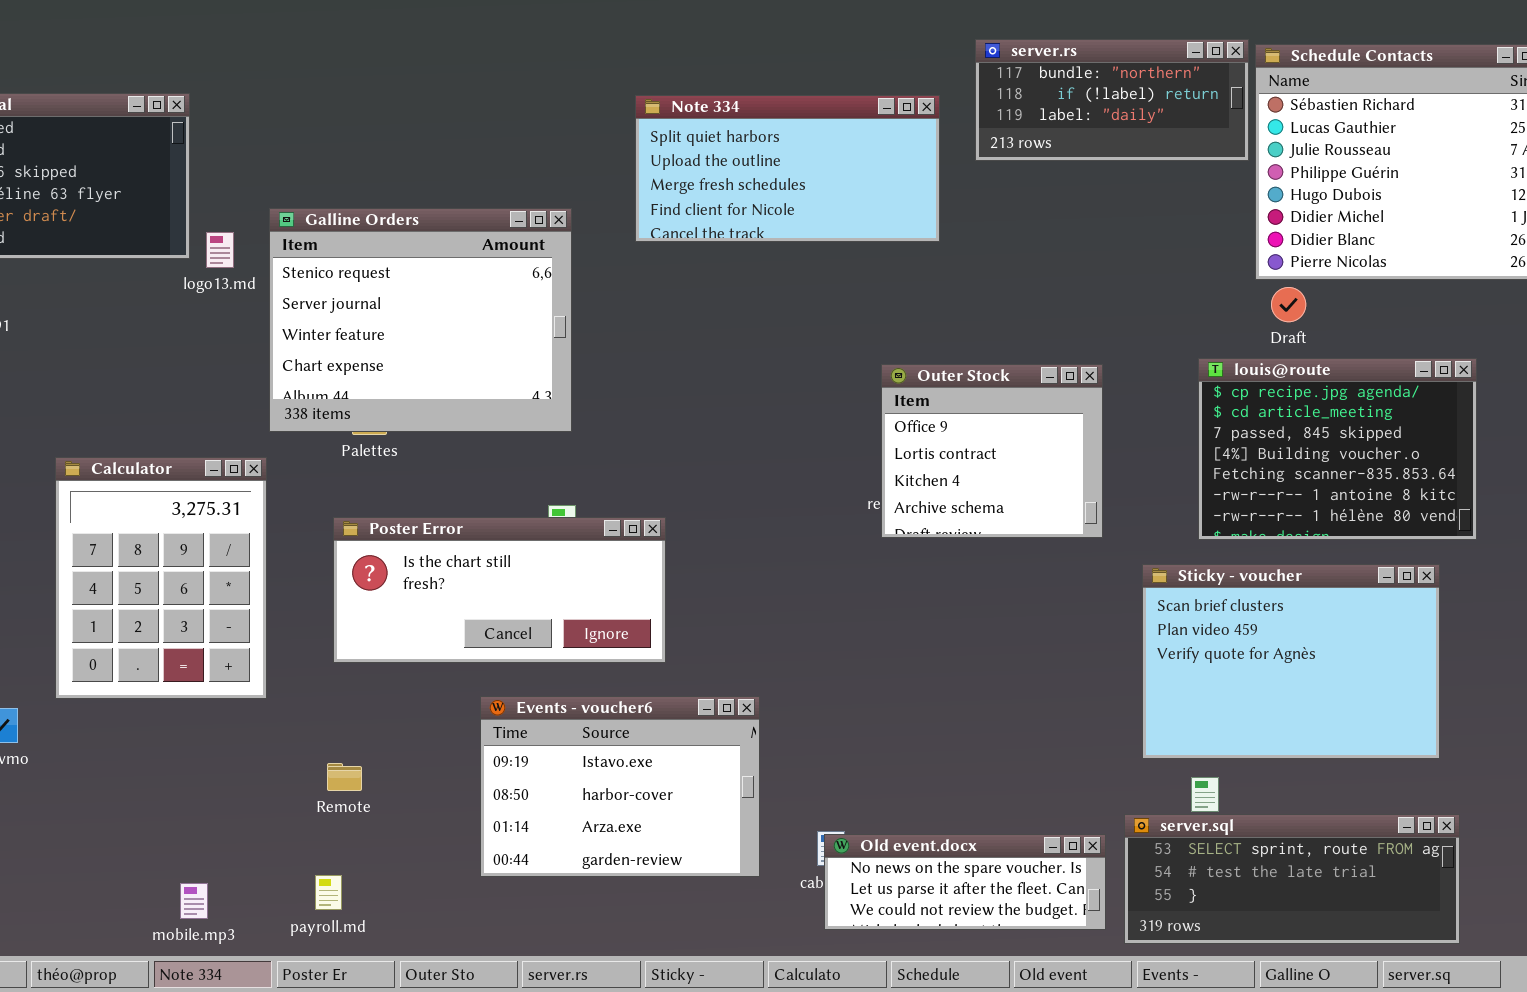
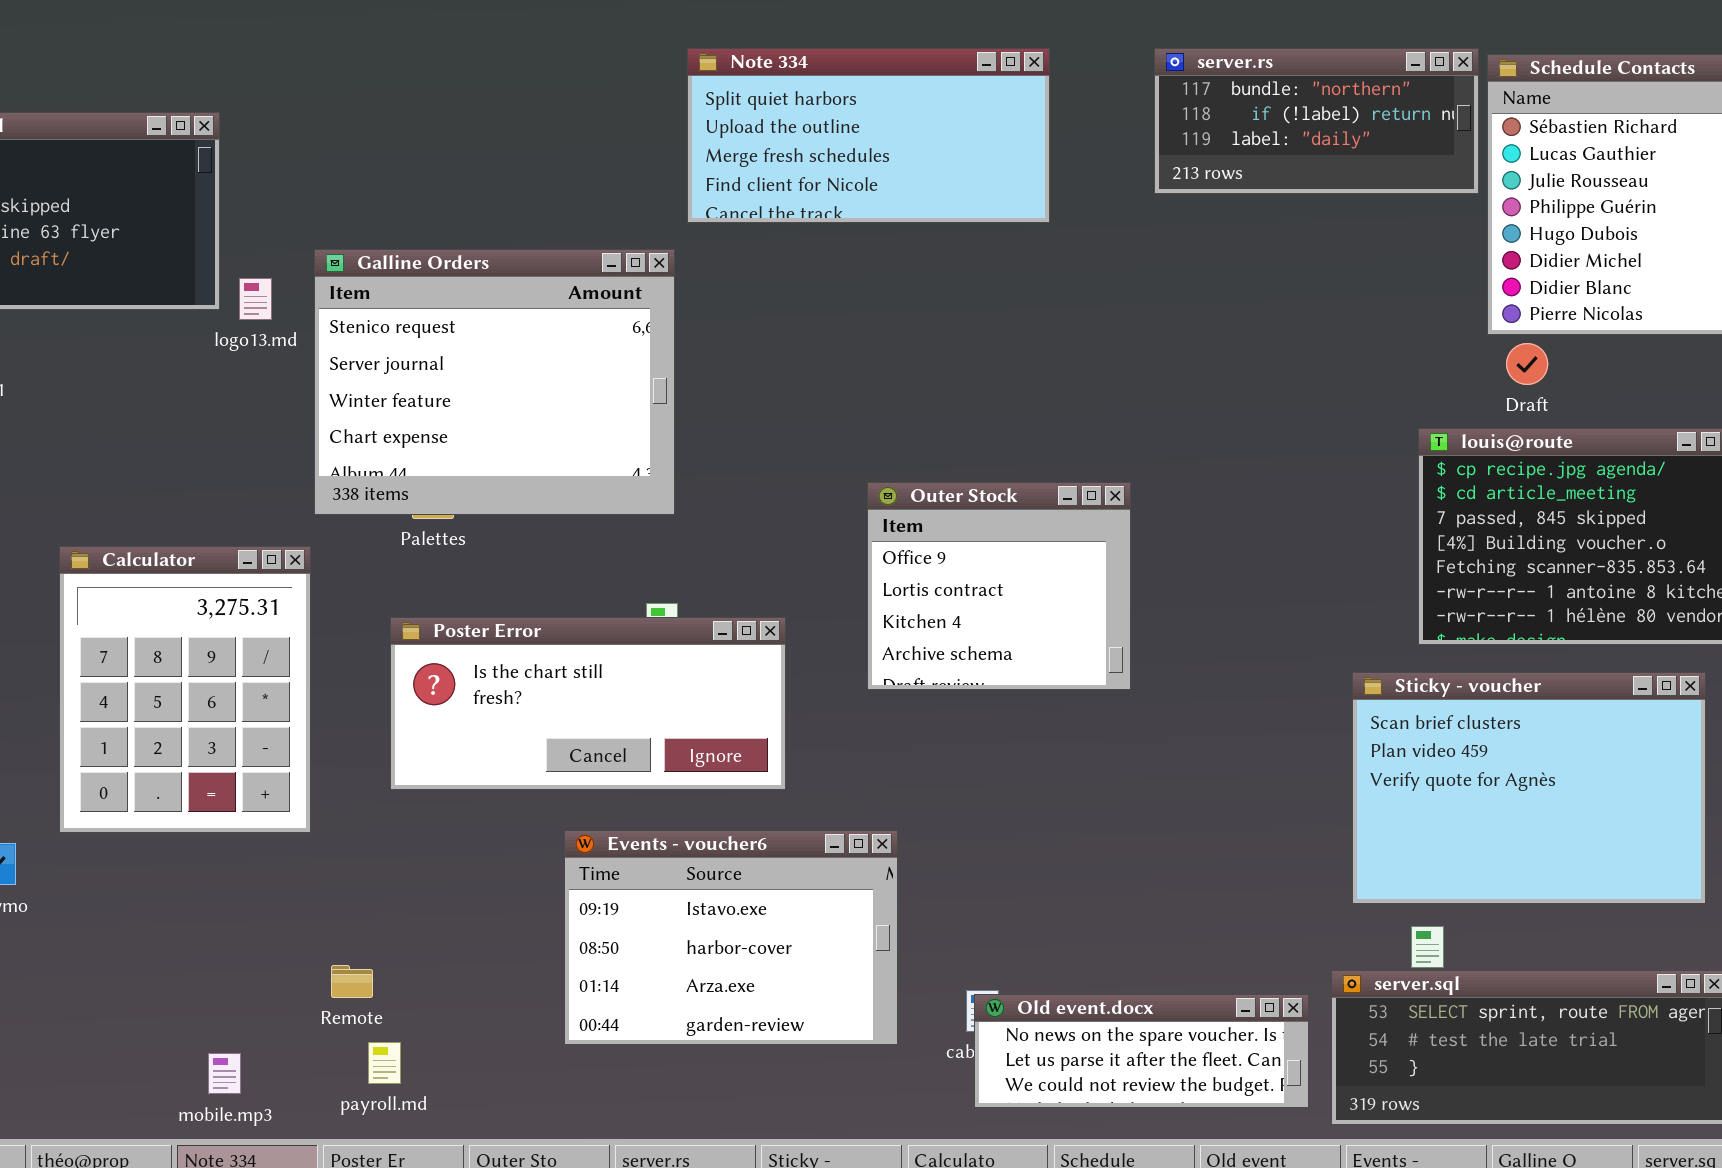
Note 334: [635,95,940,242] -> [687,48,1050,223], moved
Outer Stock: [881,364,1103,538] -> [867,482,1131,690], moved
Remote: [327,763,362,791] -> [331,965,373,998], moved

